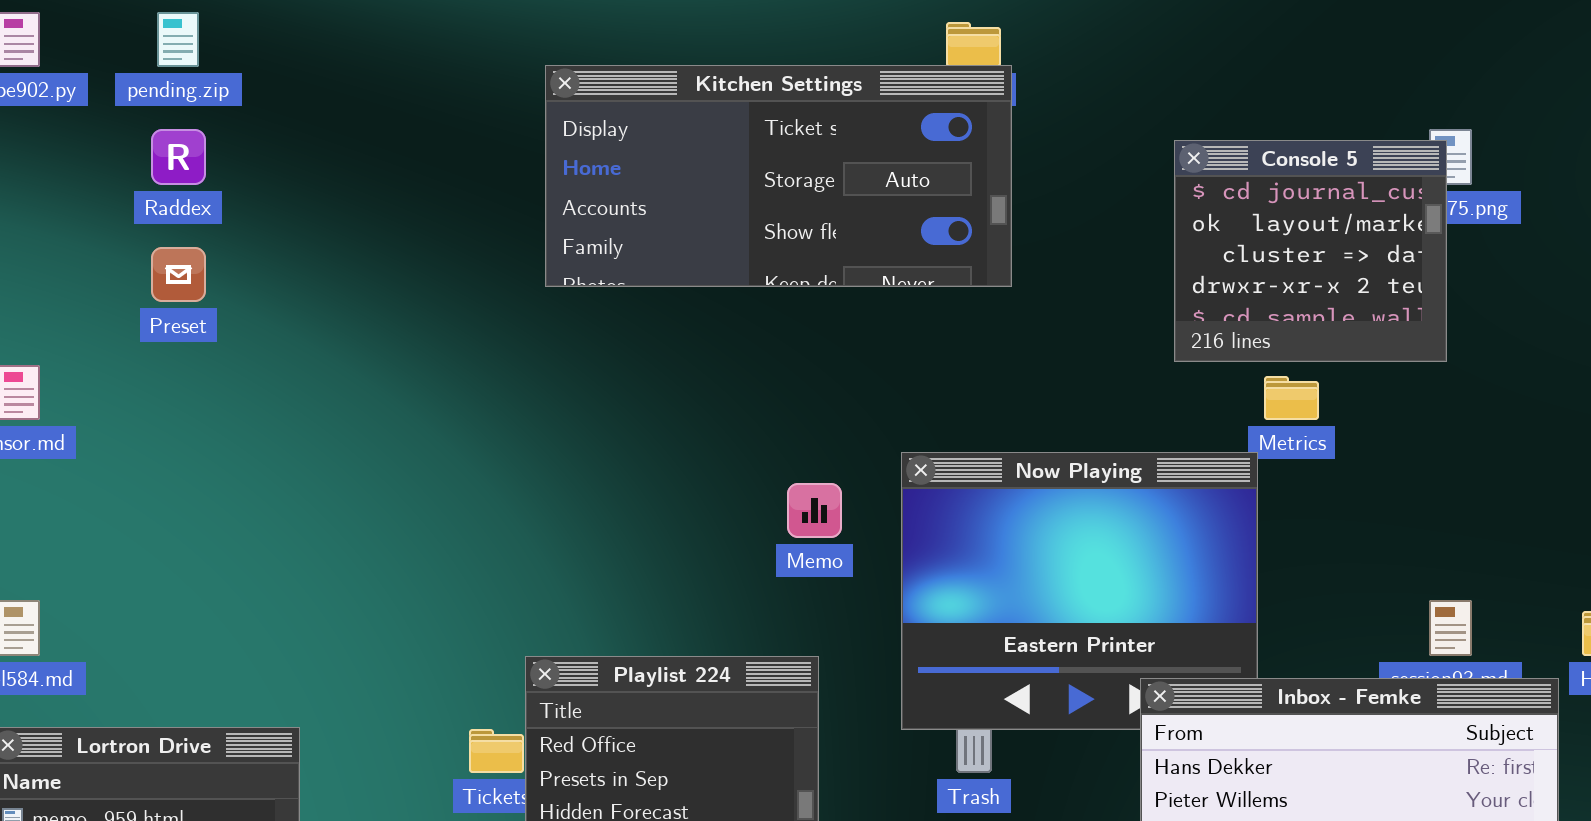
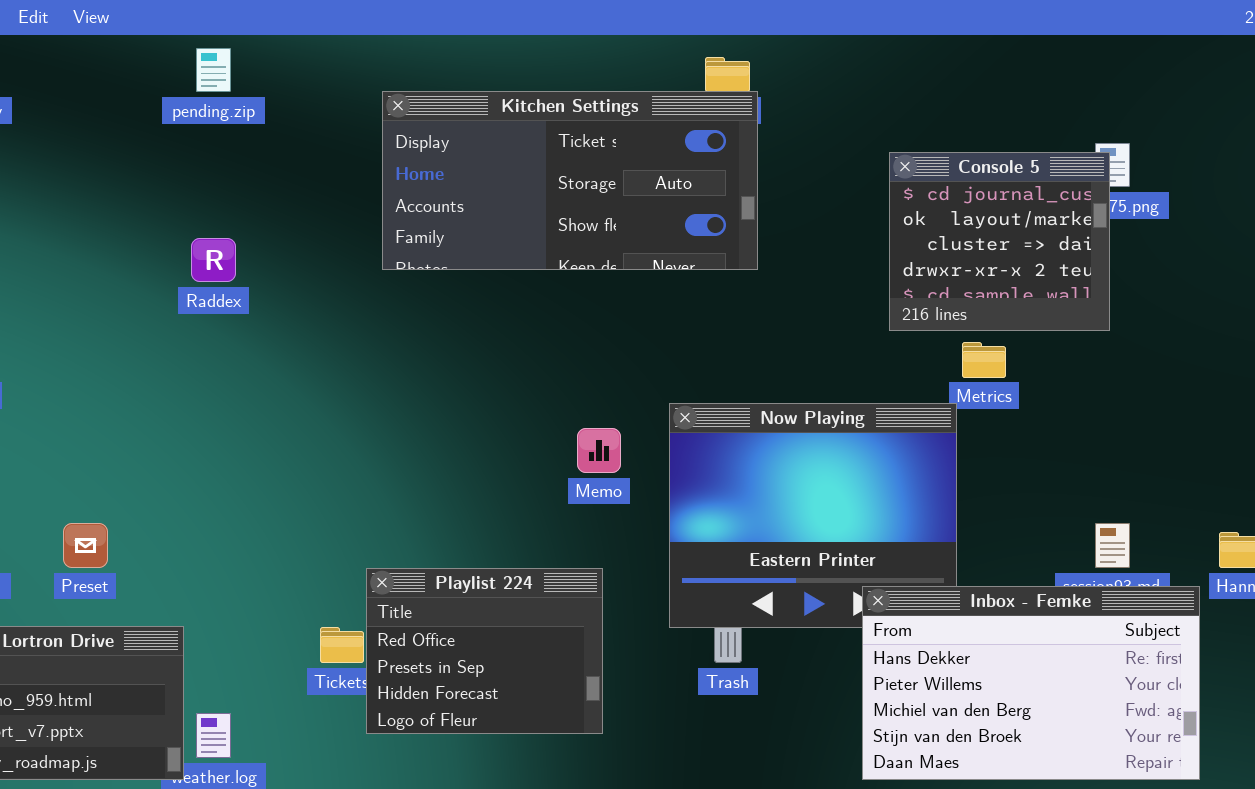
pending.zip: [157,12,199,67] -> [196,48,231,92], moved
Raddex: [151,129,206,185] -> [191,238,236,282], moved
Preset: [151,247,206,302] -> [63,523,108,568], moved

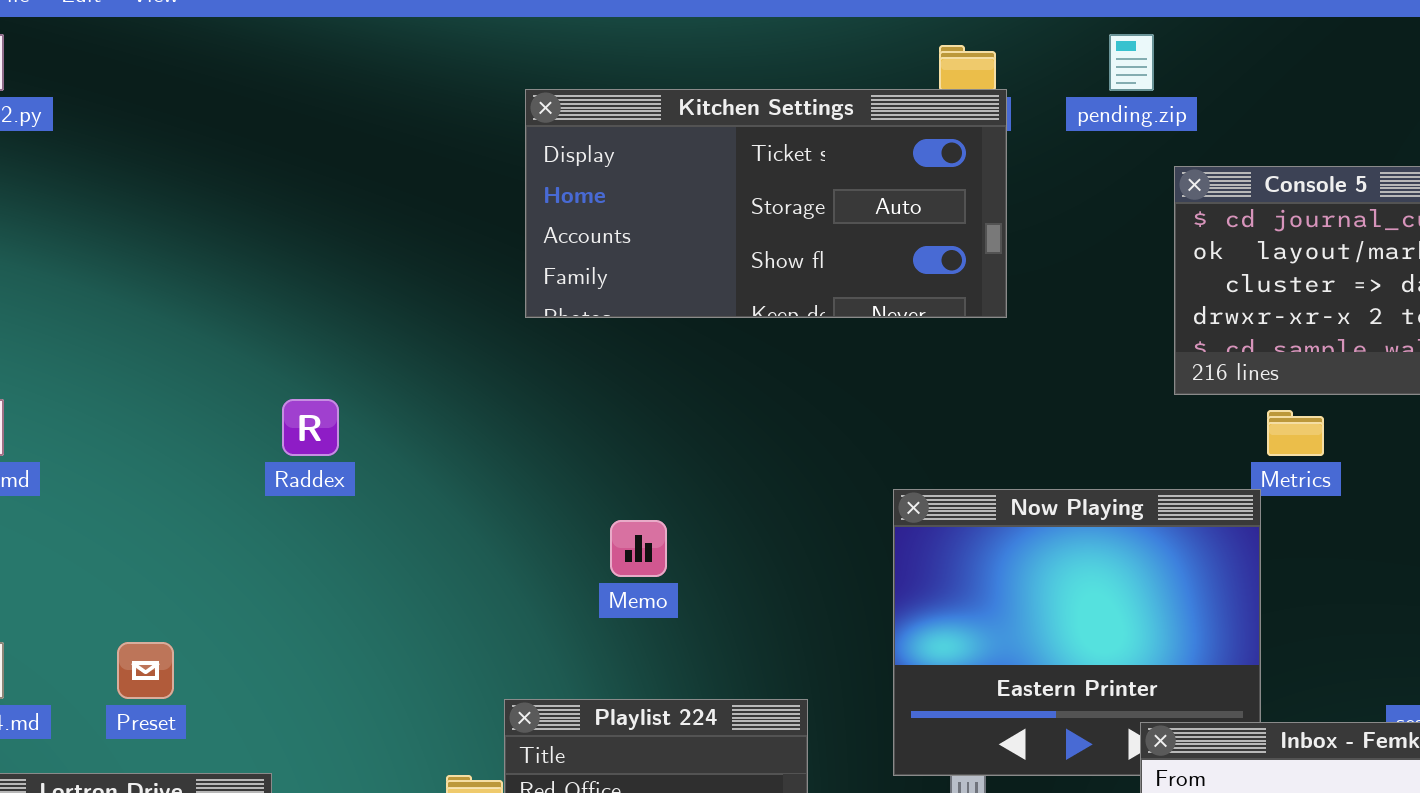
pending.zip: [196,48,231,92] -> [1109,34,1154,91], moved
Raddex: [191,238,236,282] -> [282,399,339,456], moved
Memo: [577,428,621,473] -> [610,520,667,577], moved

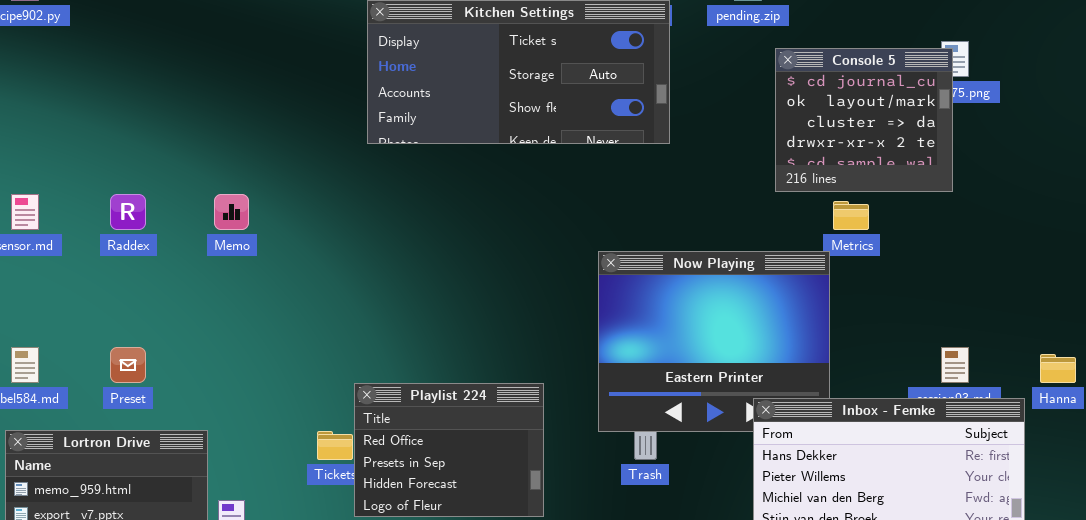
Raddex: [282,399,339,456] -> [110,194,146,230], moved
Memo: [610,520,667,577] -> [214,194,249,230], moved

